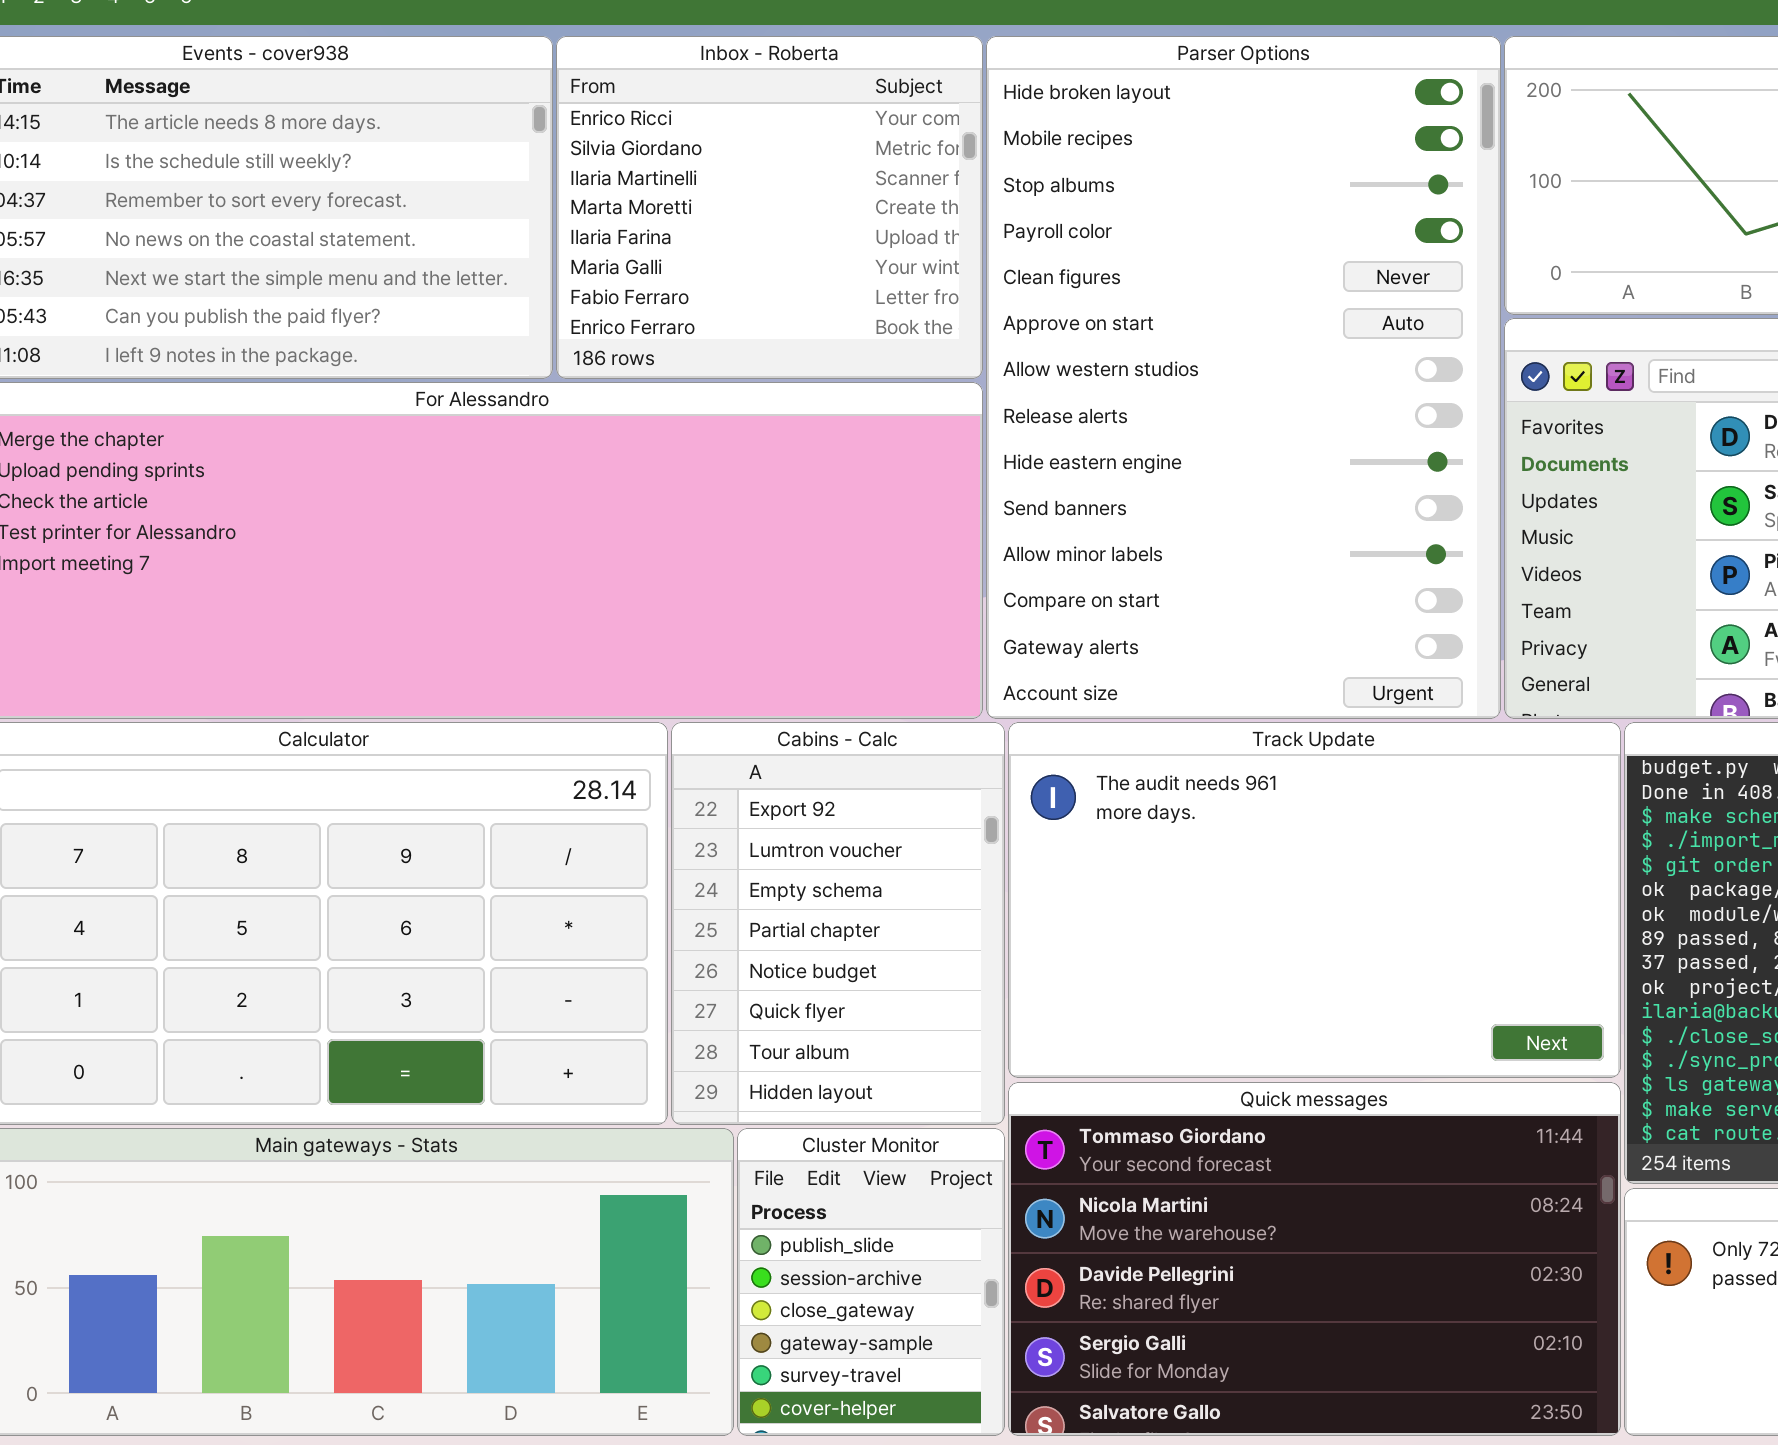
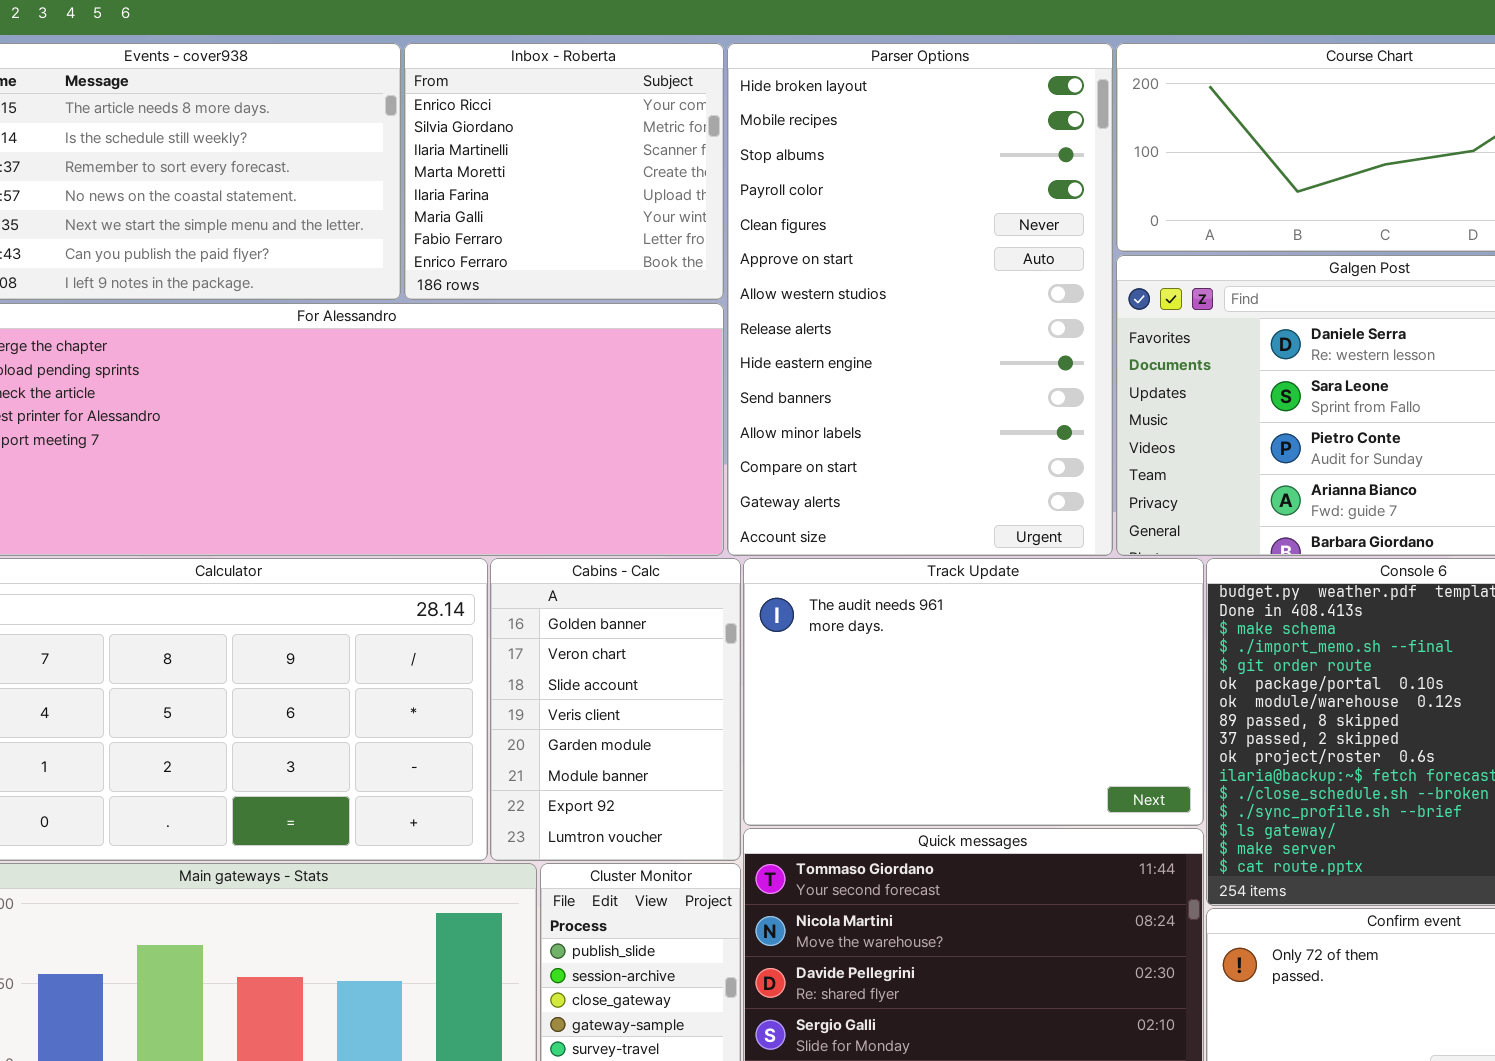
Cabins - Calc: [671,722,1005,1125] -> [490,558,741,861], scrolled up 6 rows

